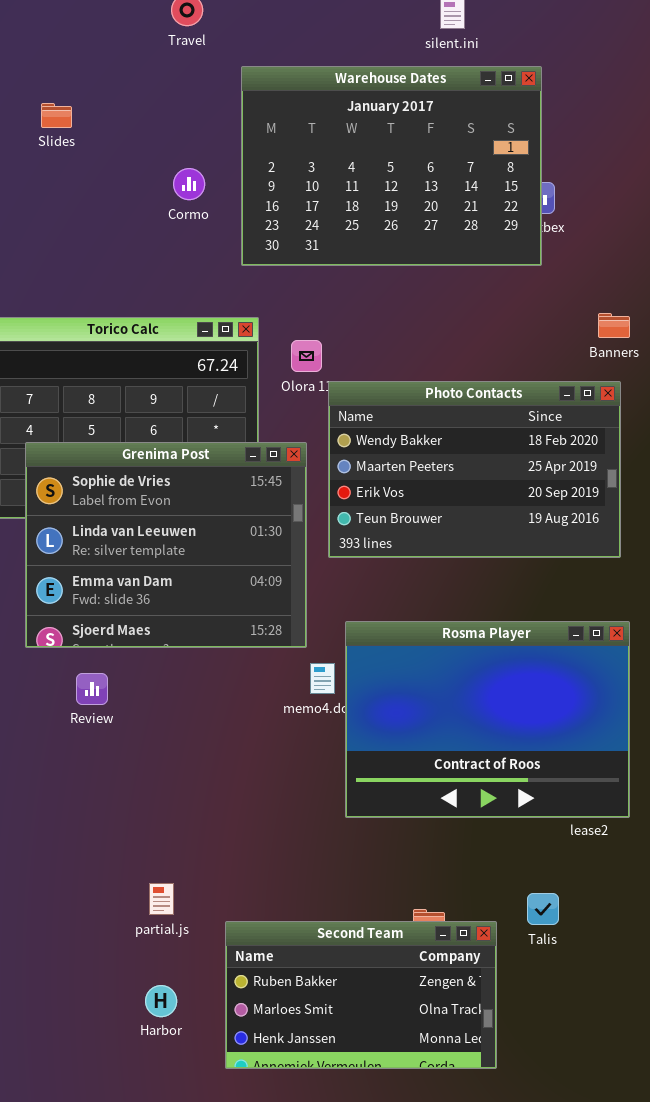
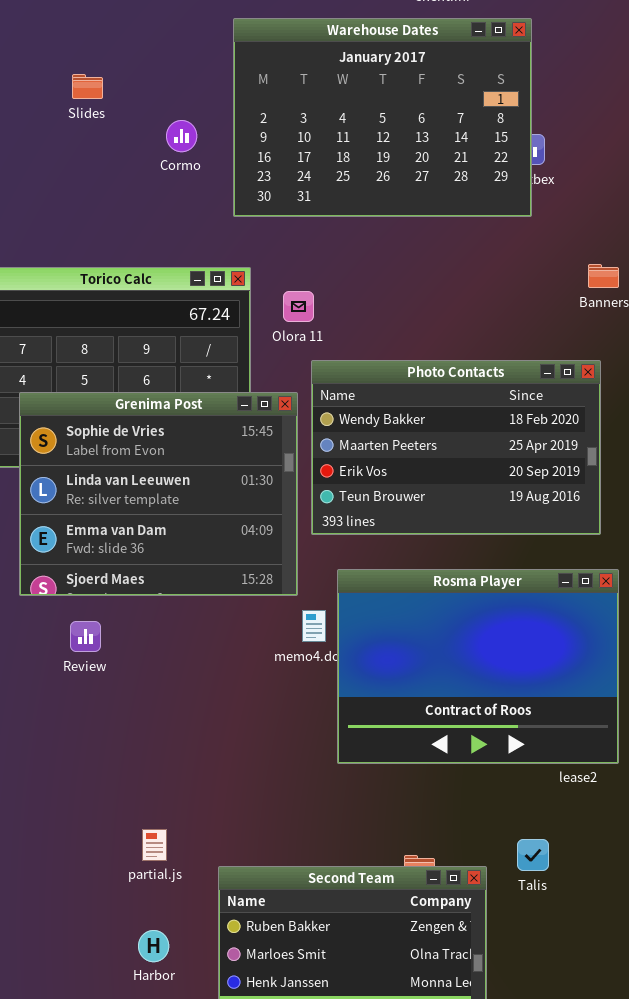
Slides: [41,103,72,128] -> [72,74,103,99], moved
Photo Contacts: [328,381,621,558] -> [311,360,601,535], moved

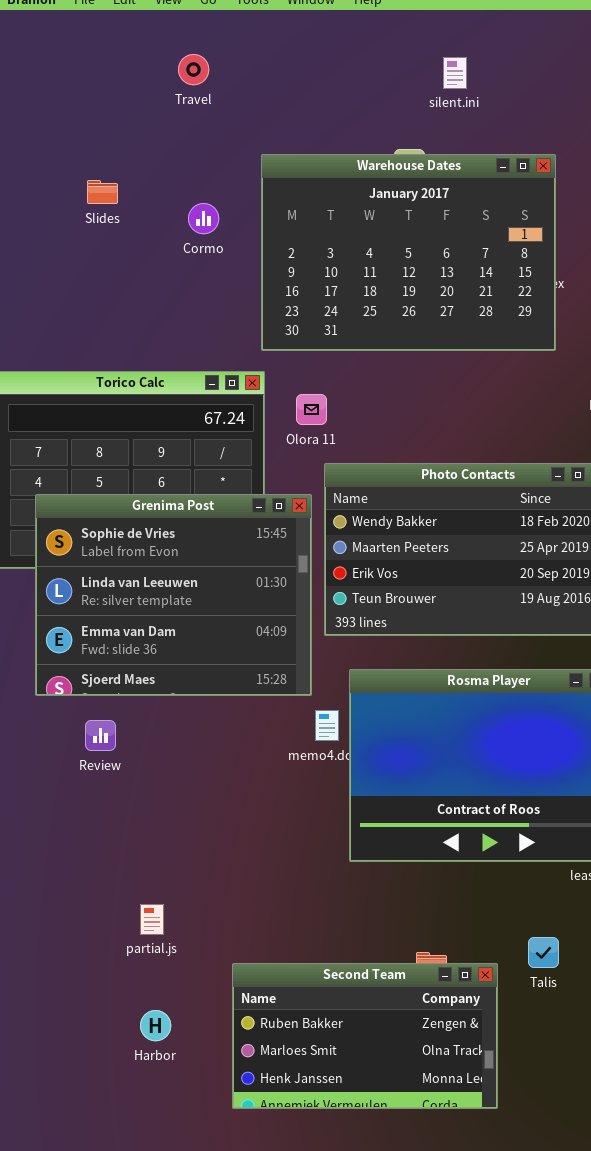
Warehouse Dates: [233,18,532,217] -> [261,154,556,351], moved
Cormo: [166,120,197,152] -> [188,203,219,234], moved
partial.js: [142,829,167,861] -> [140,904,164,935], moved
Harbor: [138,930,169,962] -> [140,1010,171,1041], moved

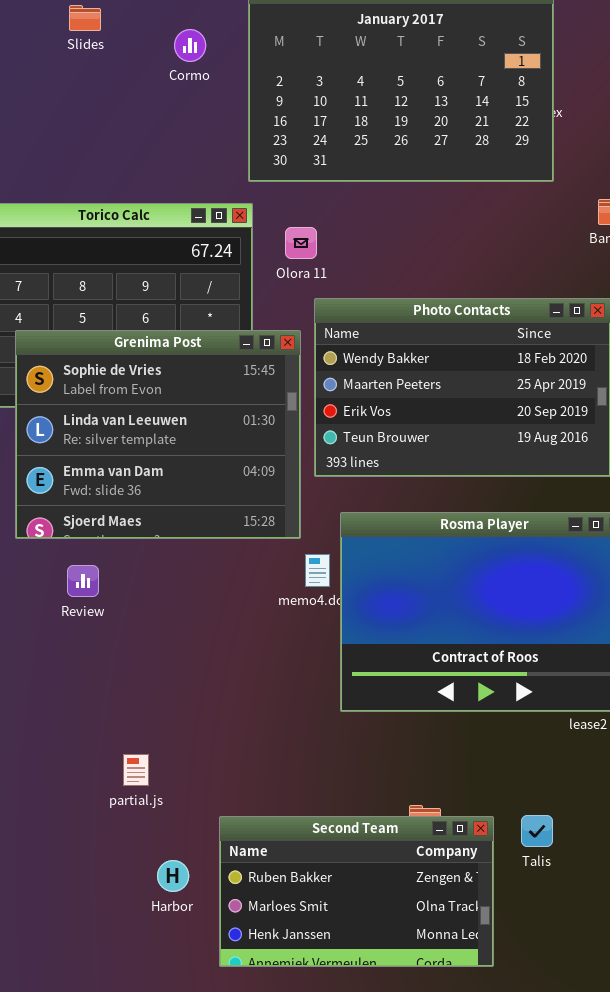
Talis: [528,937,559,968] -> [521,815,553,847], moved
Harbor: [140,1010,171,1041] -> [157,860,189,892], moved

